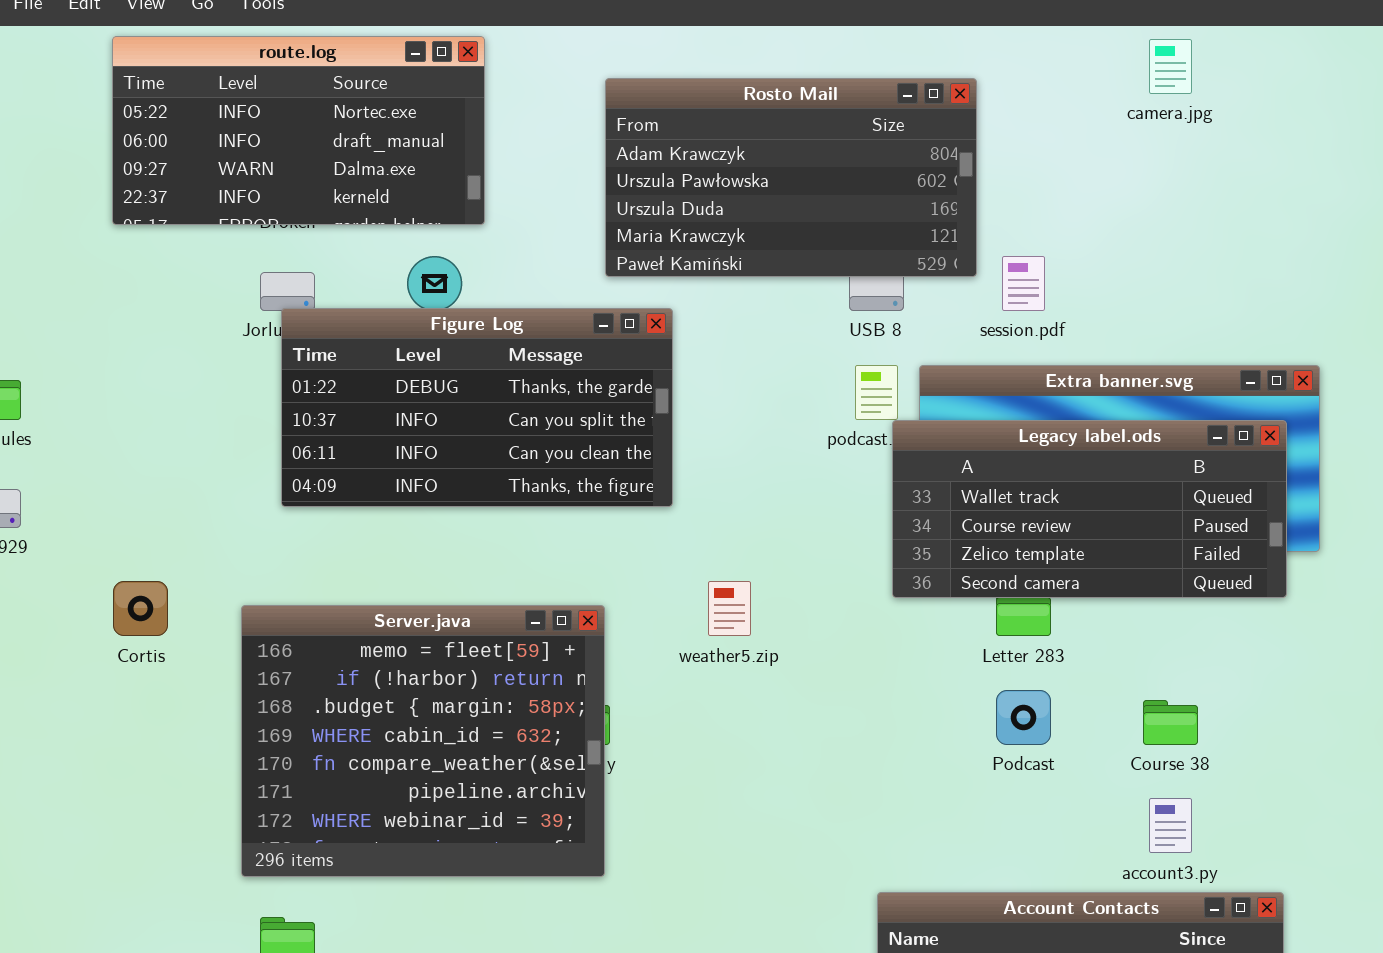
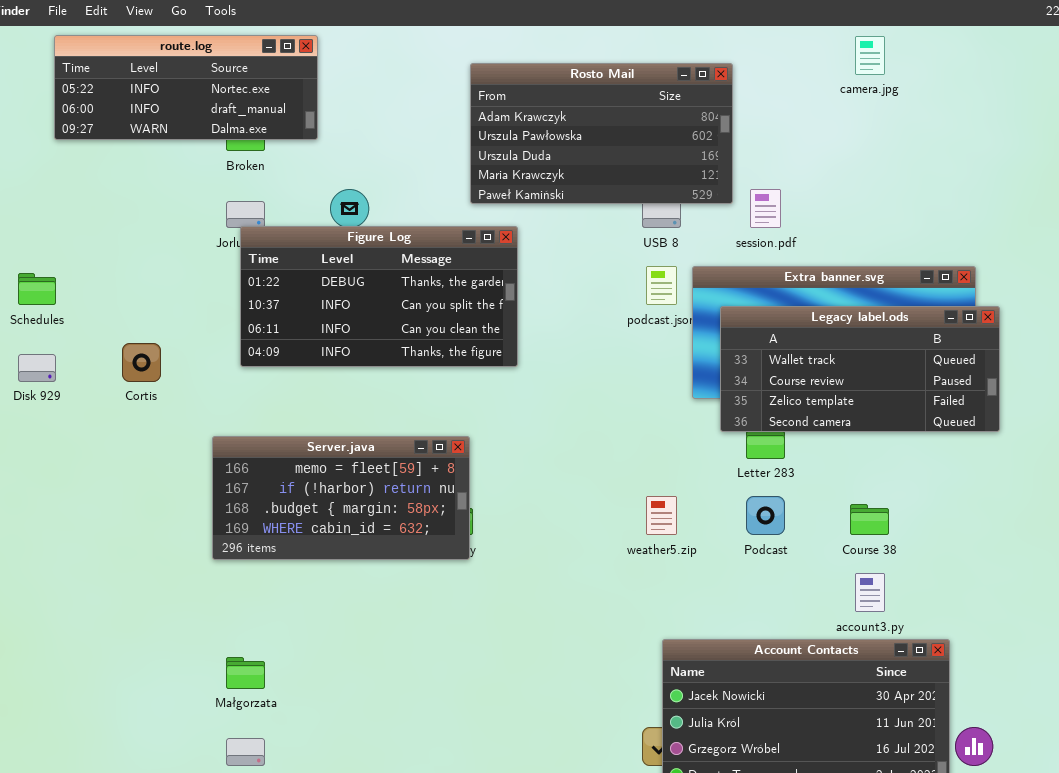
route.log: [112,36,485,225] -> [54,35,318,140], moved, resized
Legacy label.ods: [892,420,1287,598] -> [720,306,1000,432], moved
Cortis: [113,581,168,636] -> [122,343,161,382], moved
weather5.zip: [708,581,751,636] -> [646,496,677,535], moved
Server.java: [241,605,605,877] -> [212,436,470,560], resized

